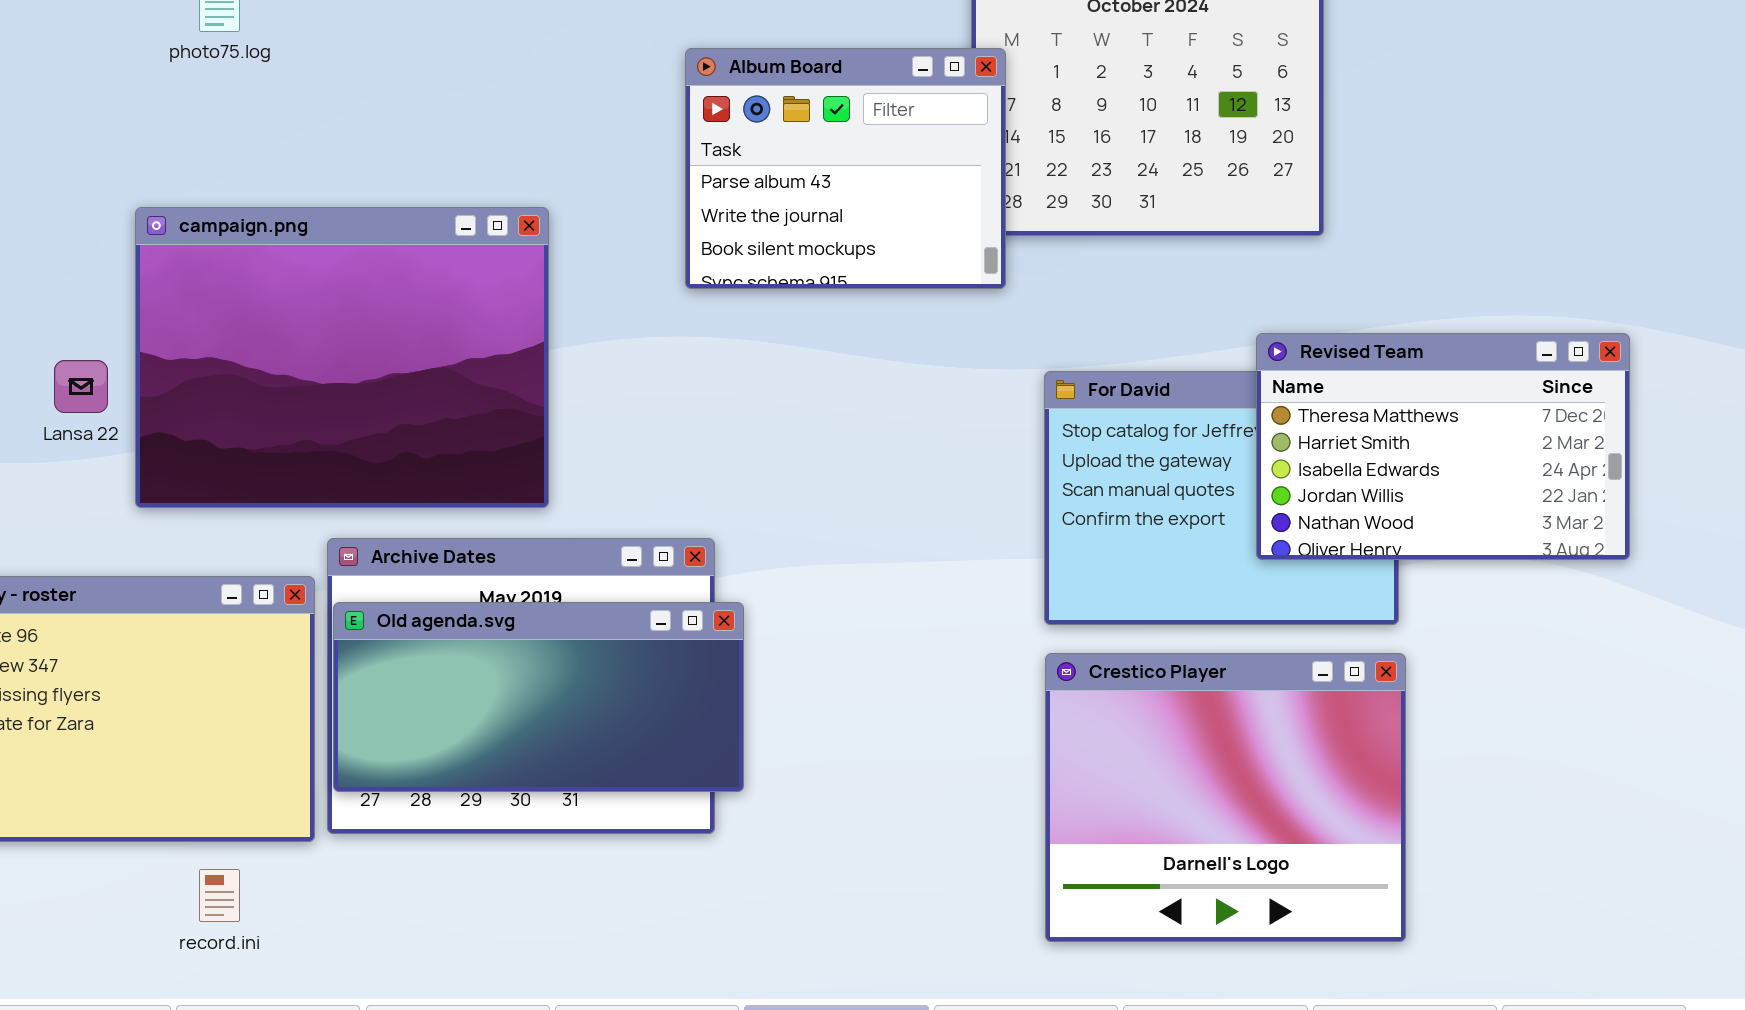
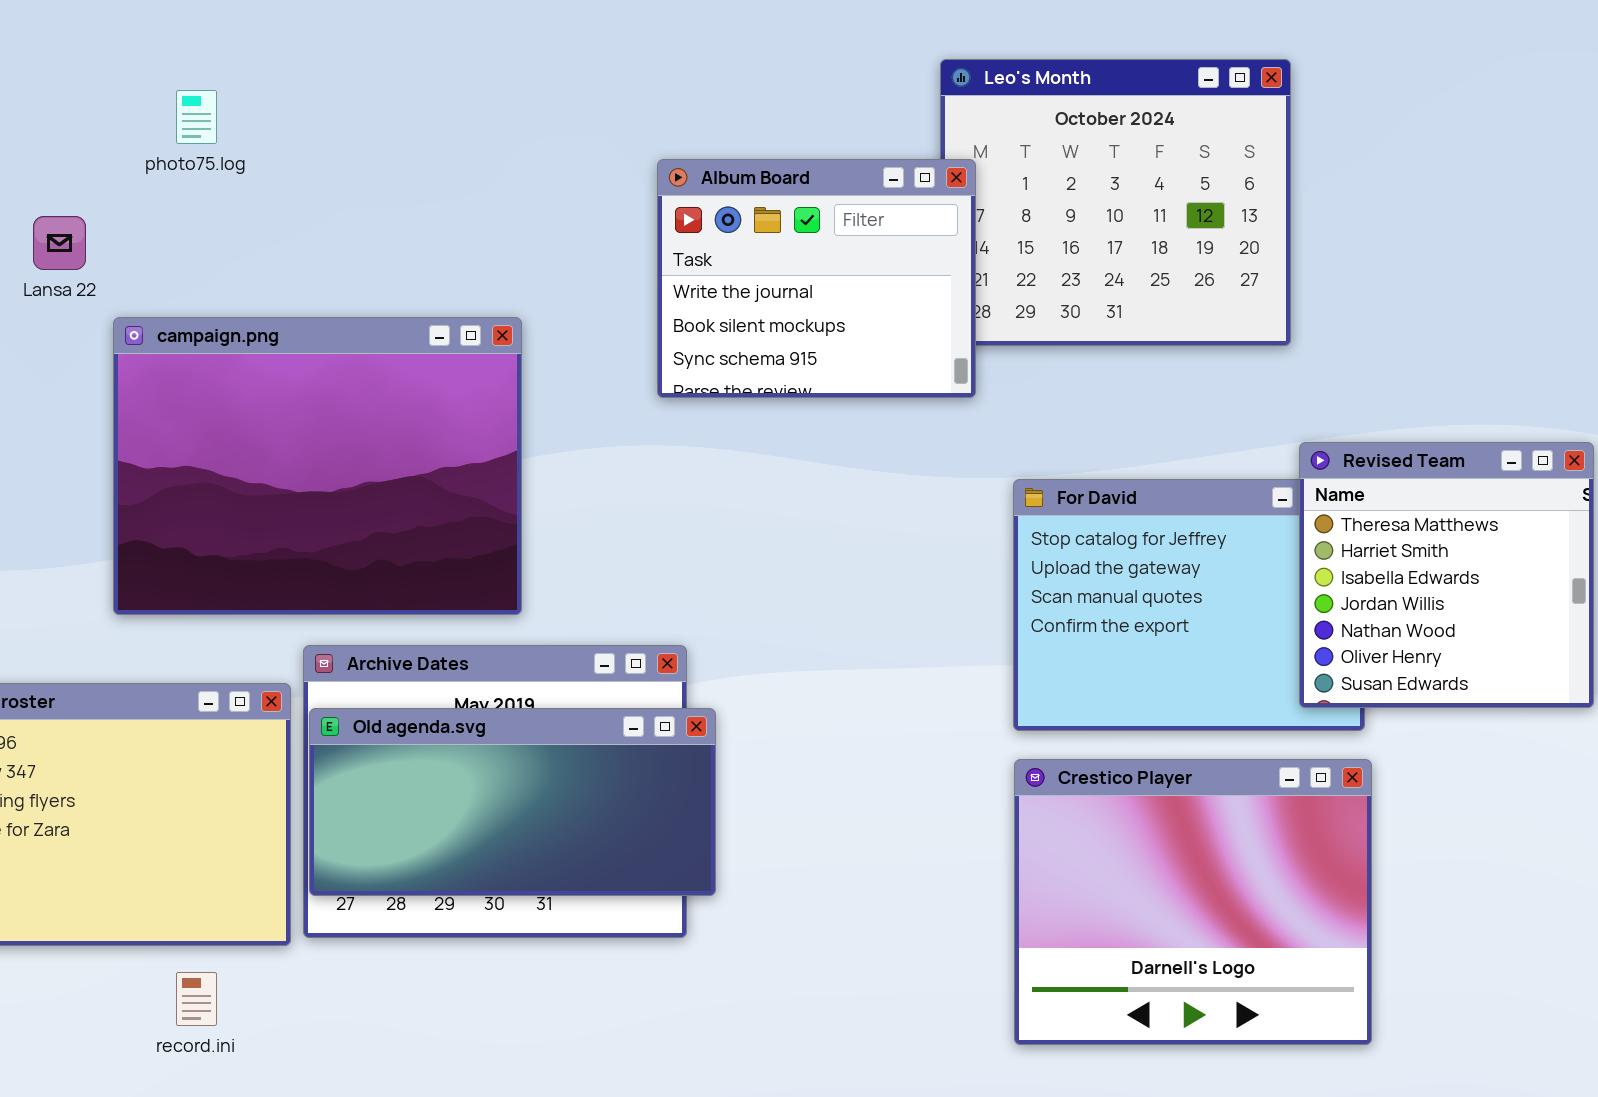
Album Board: [685,48,1006,289] -> [657,159,976,398], scrolled down 1 row
Revised Team: [1256,333,1630,560] -> [1299,442,1594,708], resized
Lansa 22: [54,360,108,413] -> [33,216,86,270], moved

